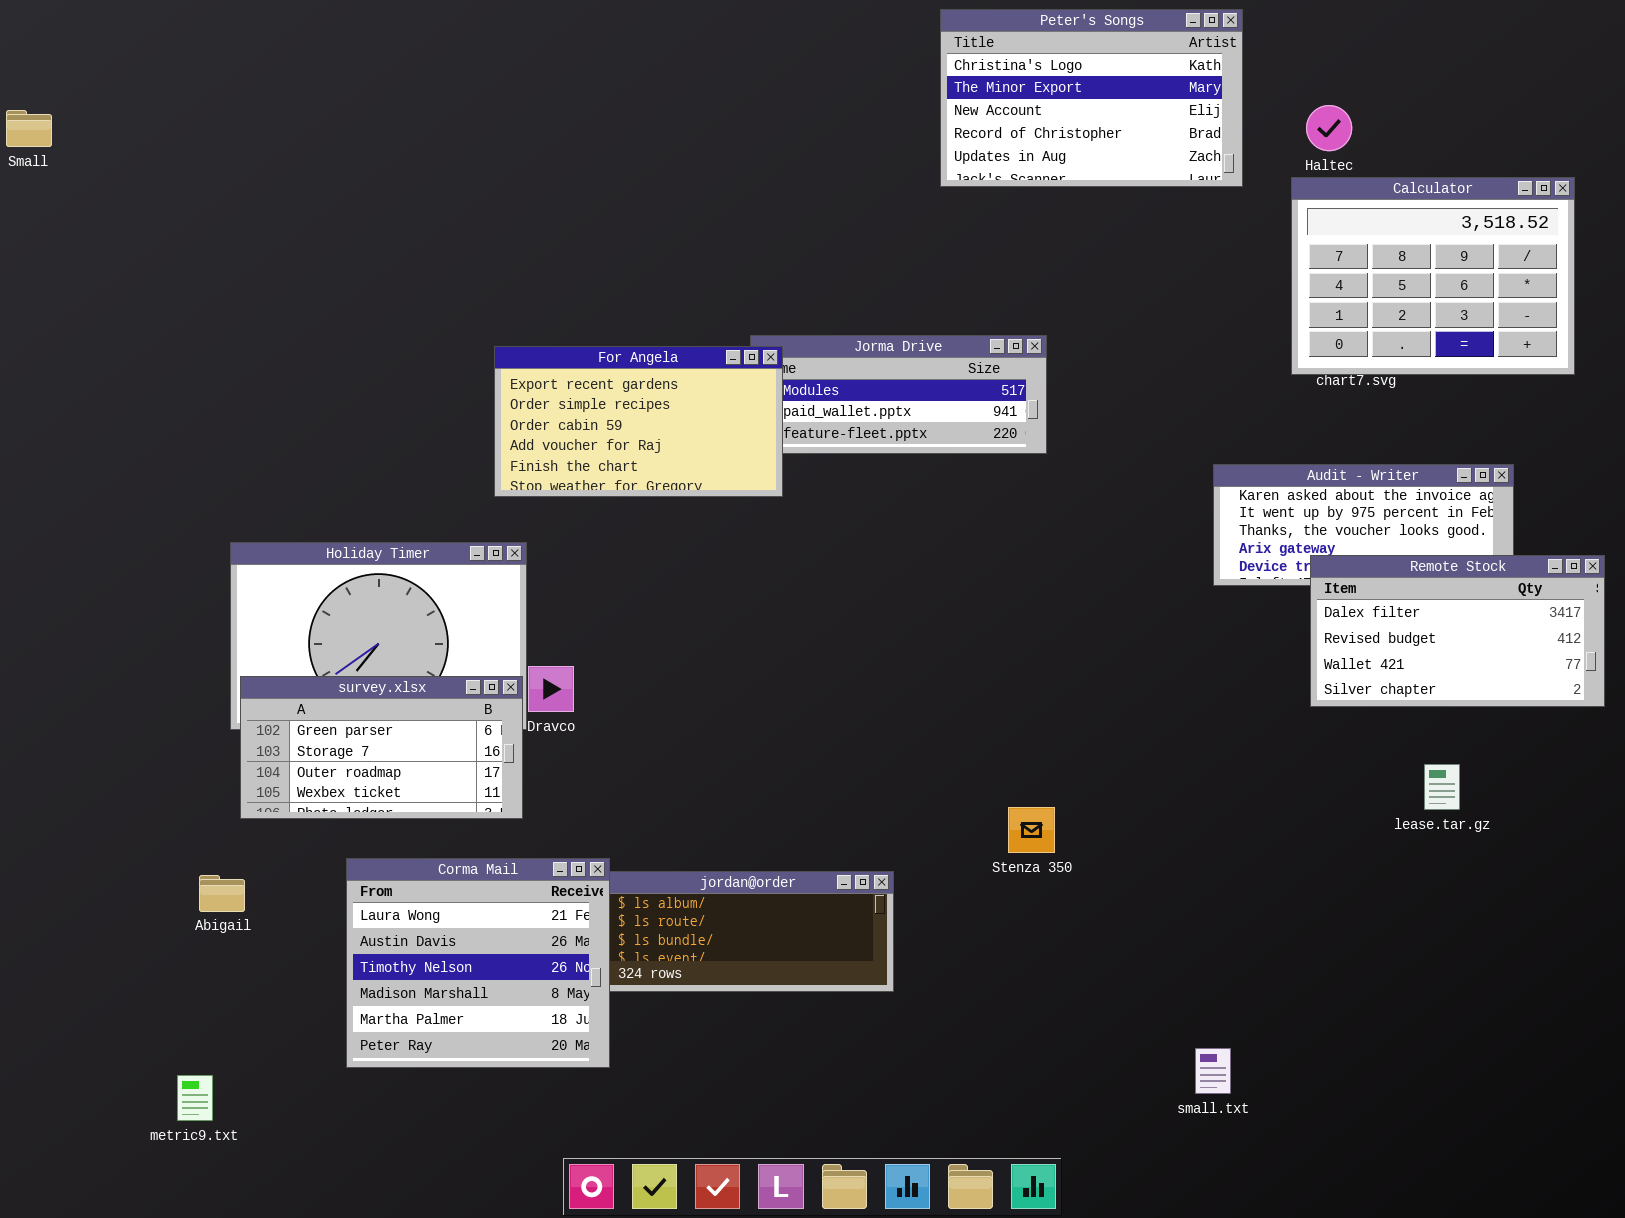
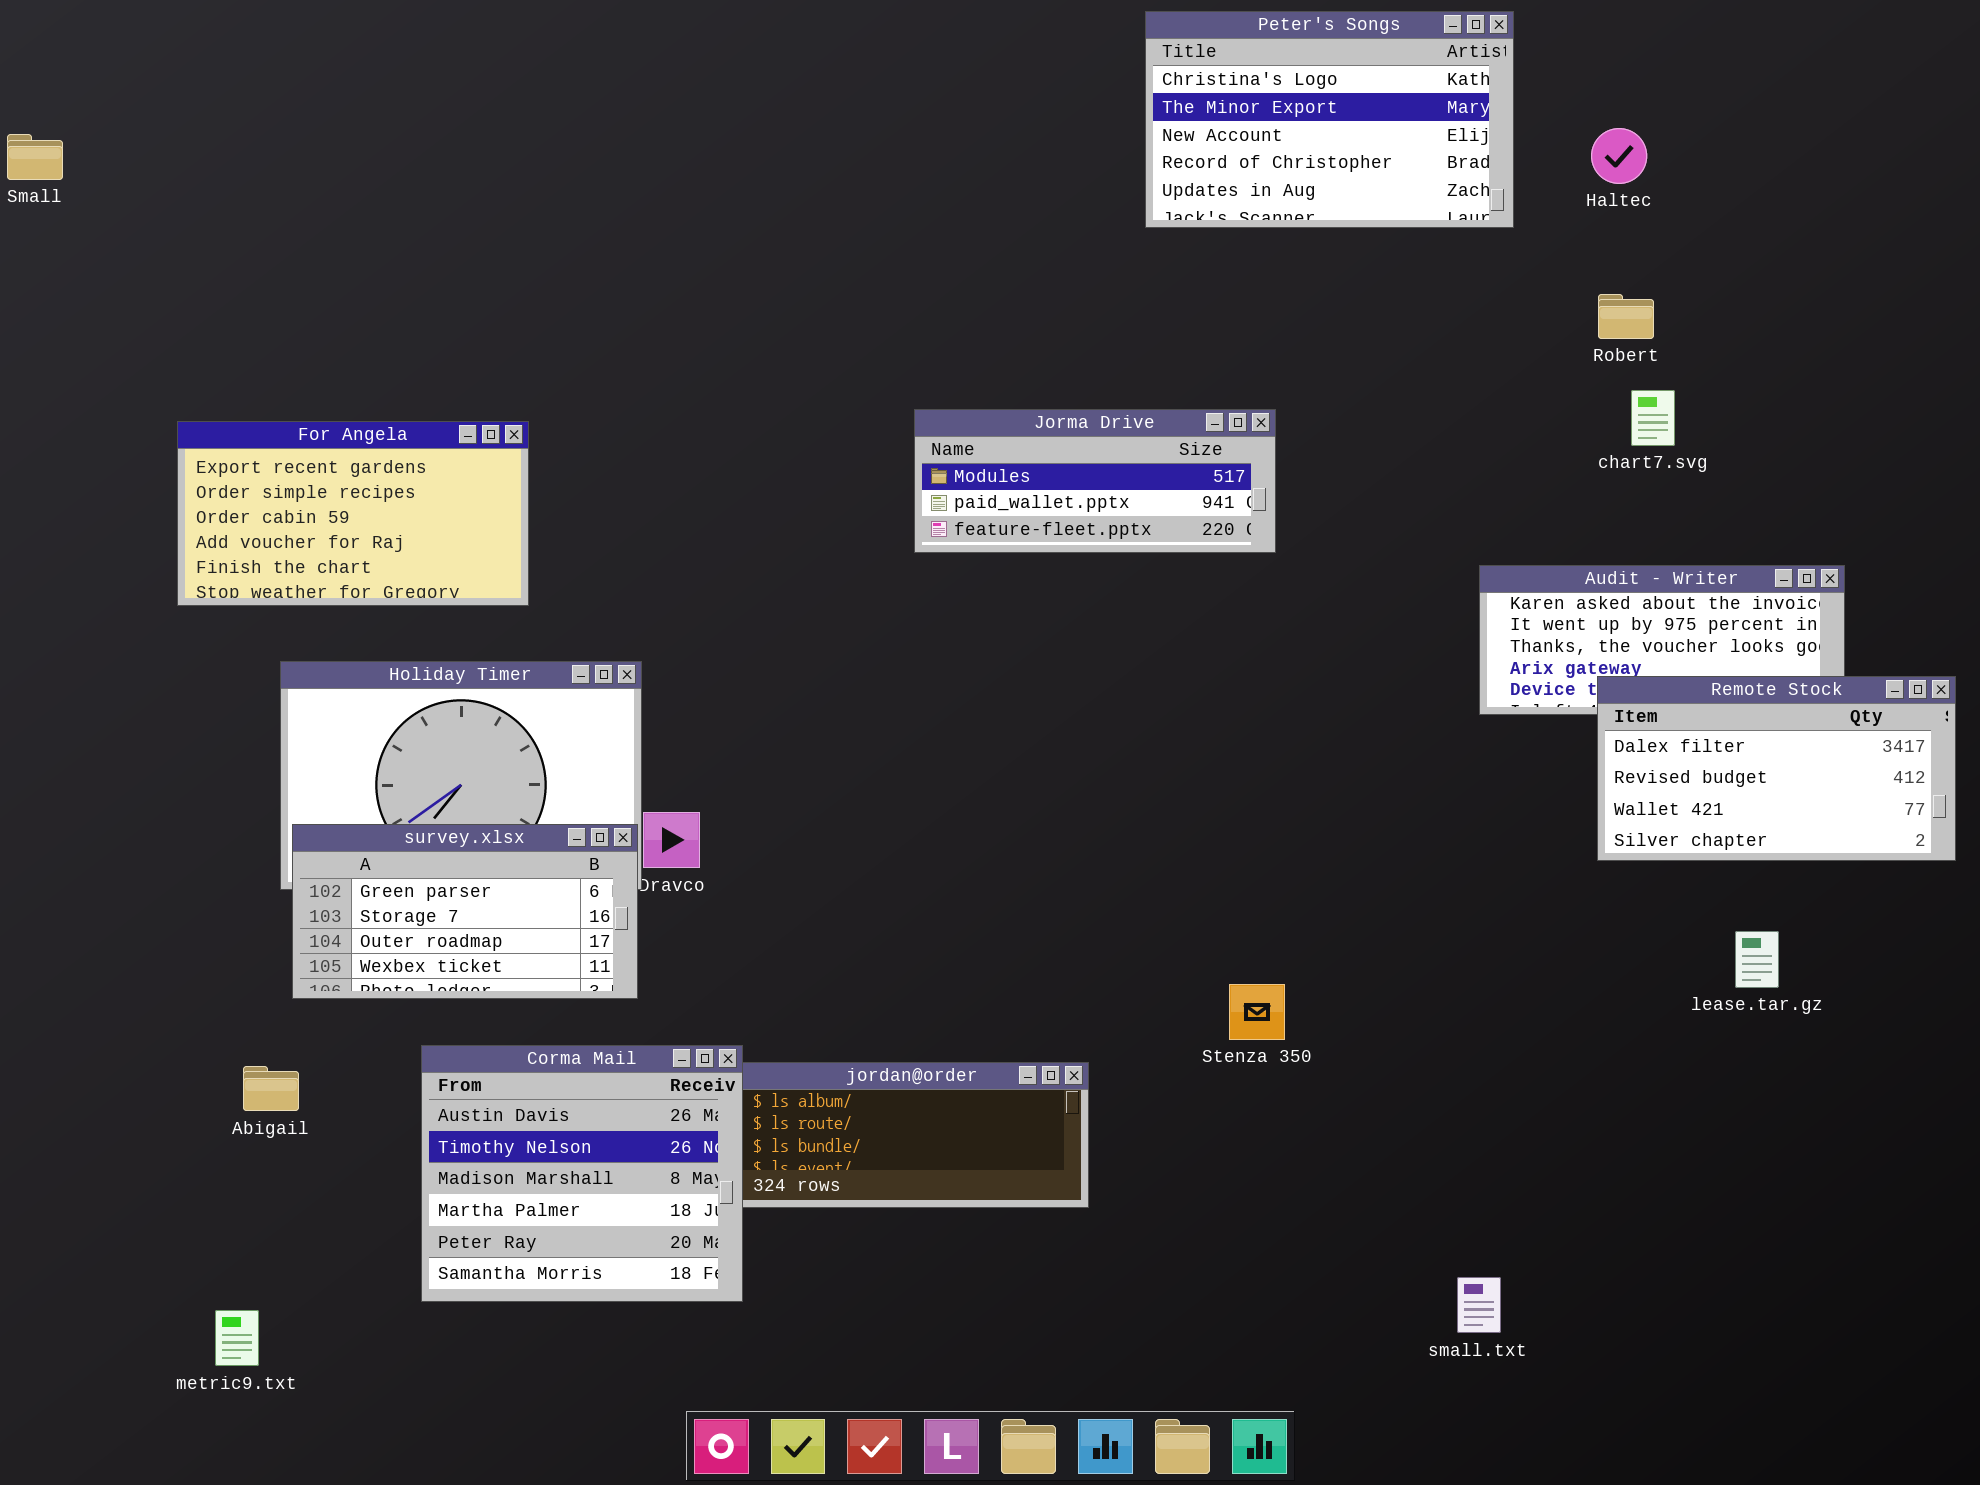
Calculator: [1291,177,1575,375] -> none, closed
For Angela: [494,346,783,497] -> [177,421,529,606], moved
Corma Mail: [346,858,610,1068] -> [421,1045,743,1302], scrolled down 1 row

